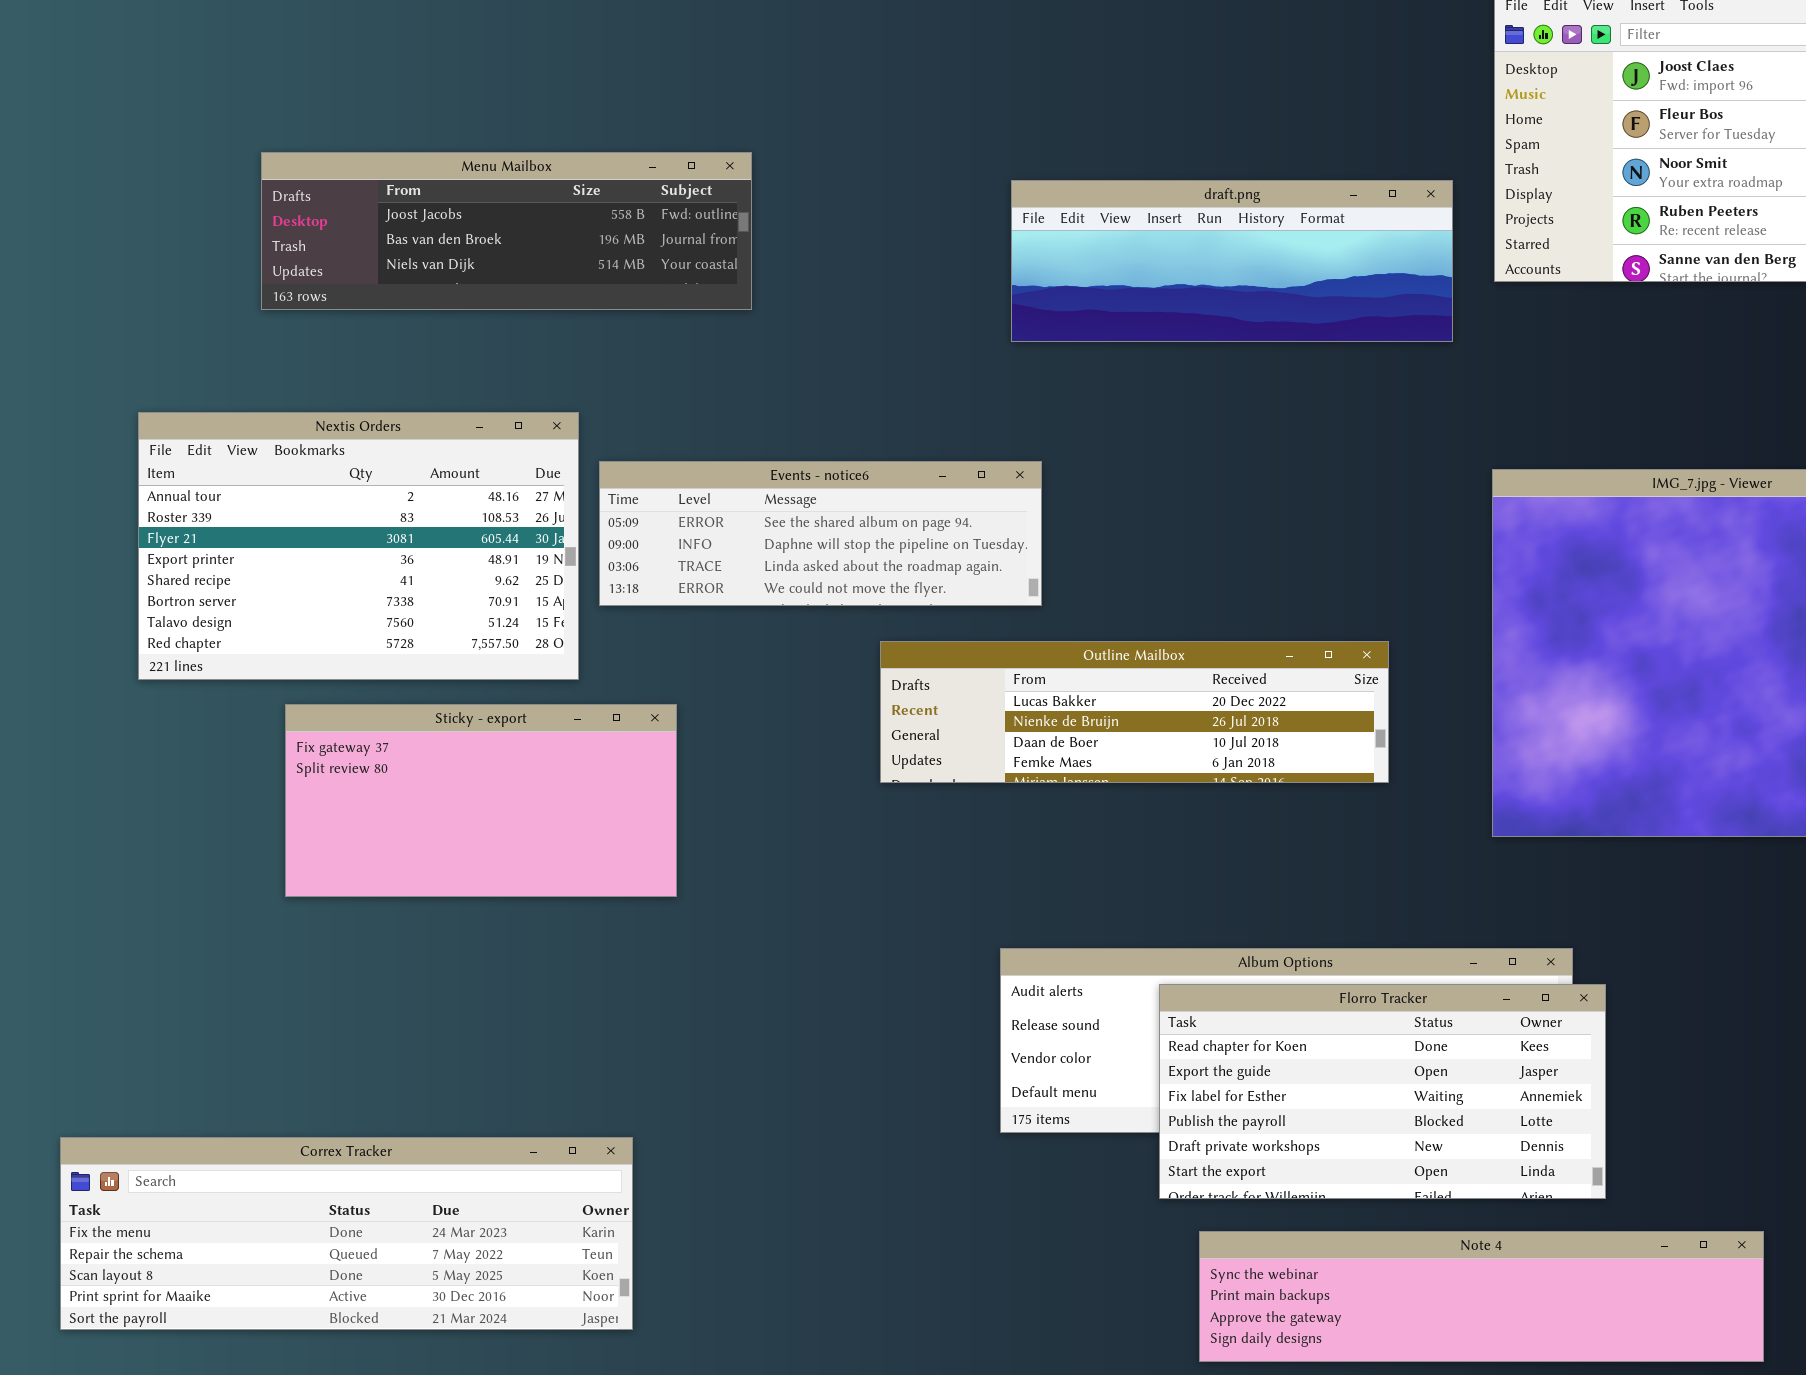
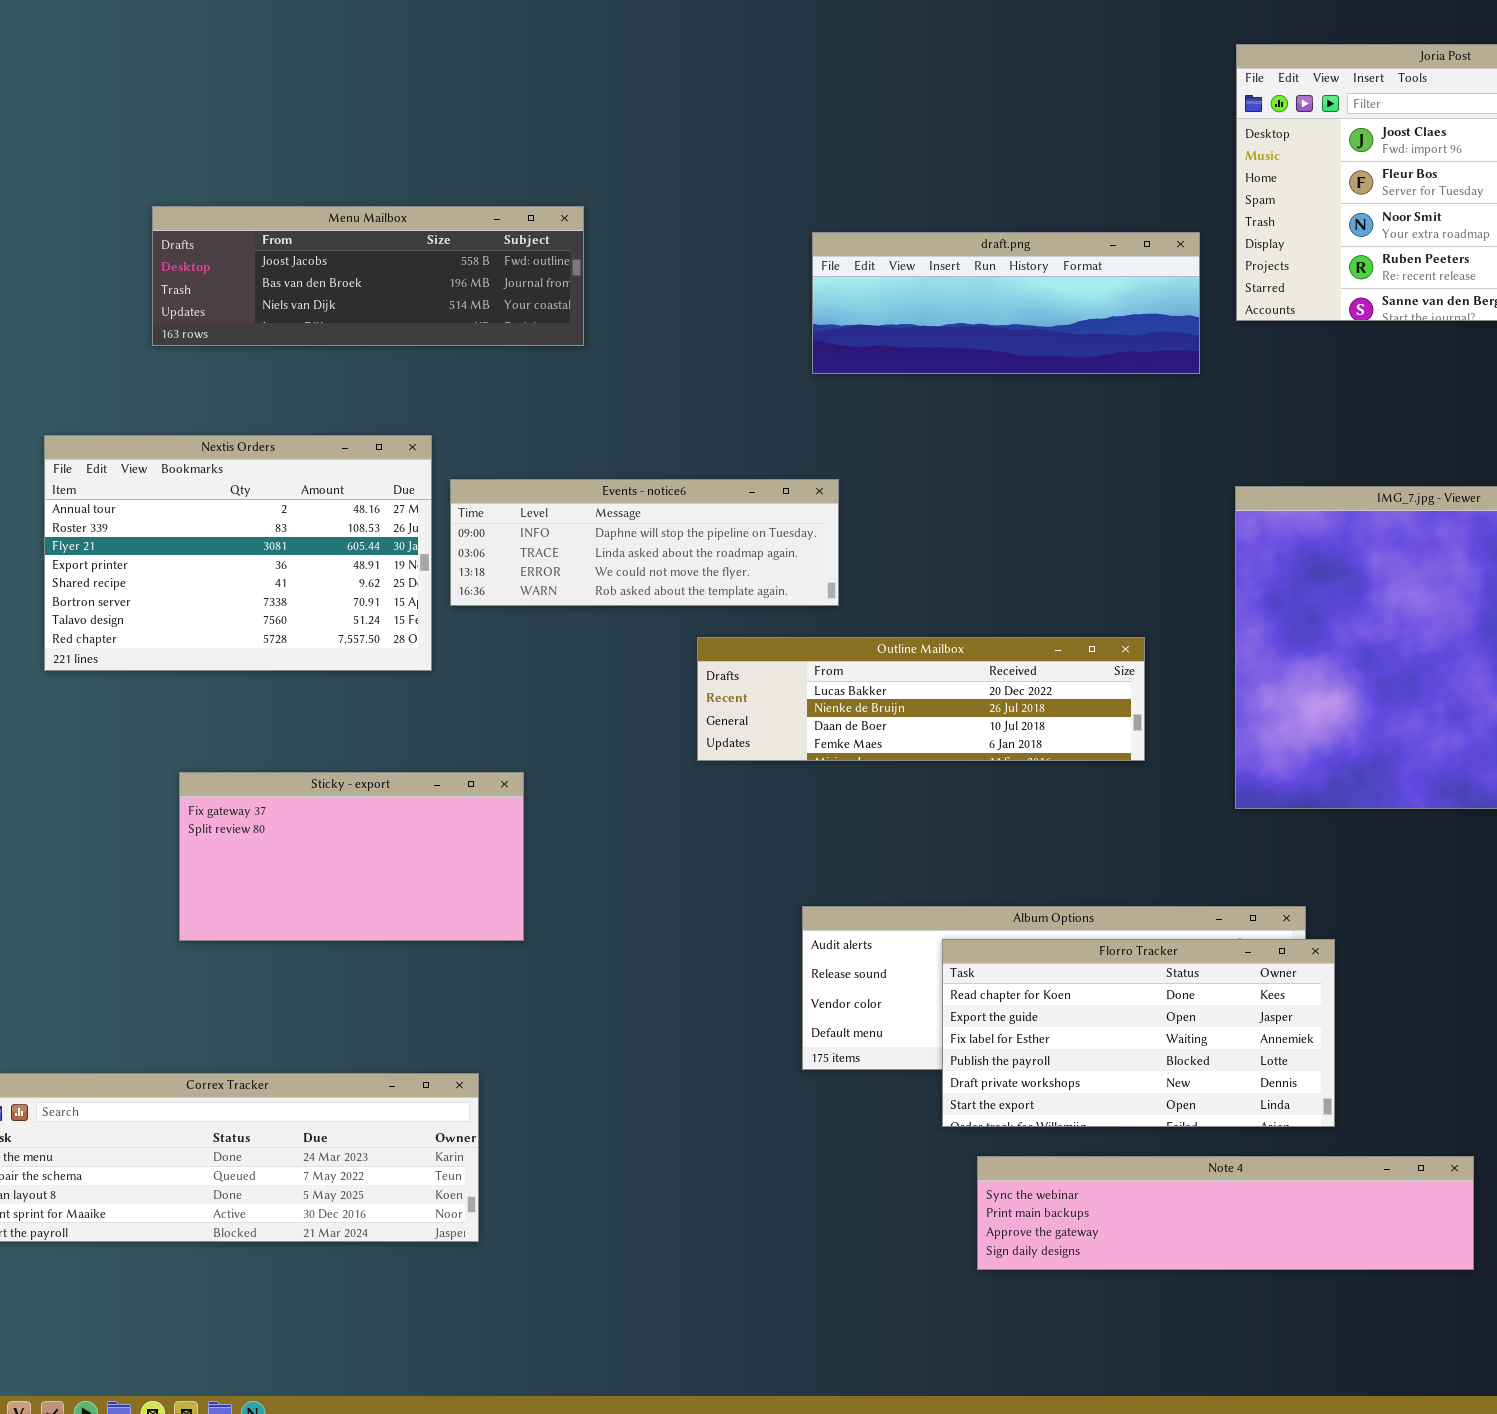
Events - notice6: [599,461,1042,606] -> [450,479,839,606], scrolled down 1 row
Sticky - export: [285,704,677,897] -> [179,772,524,941], moved

